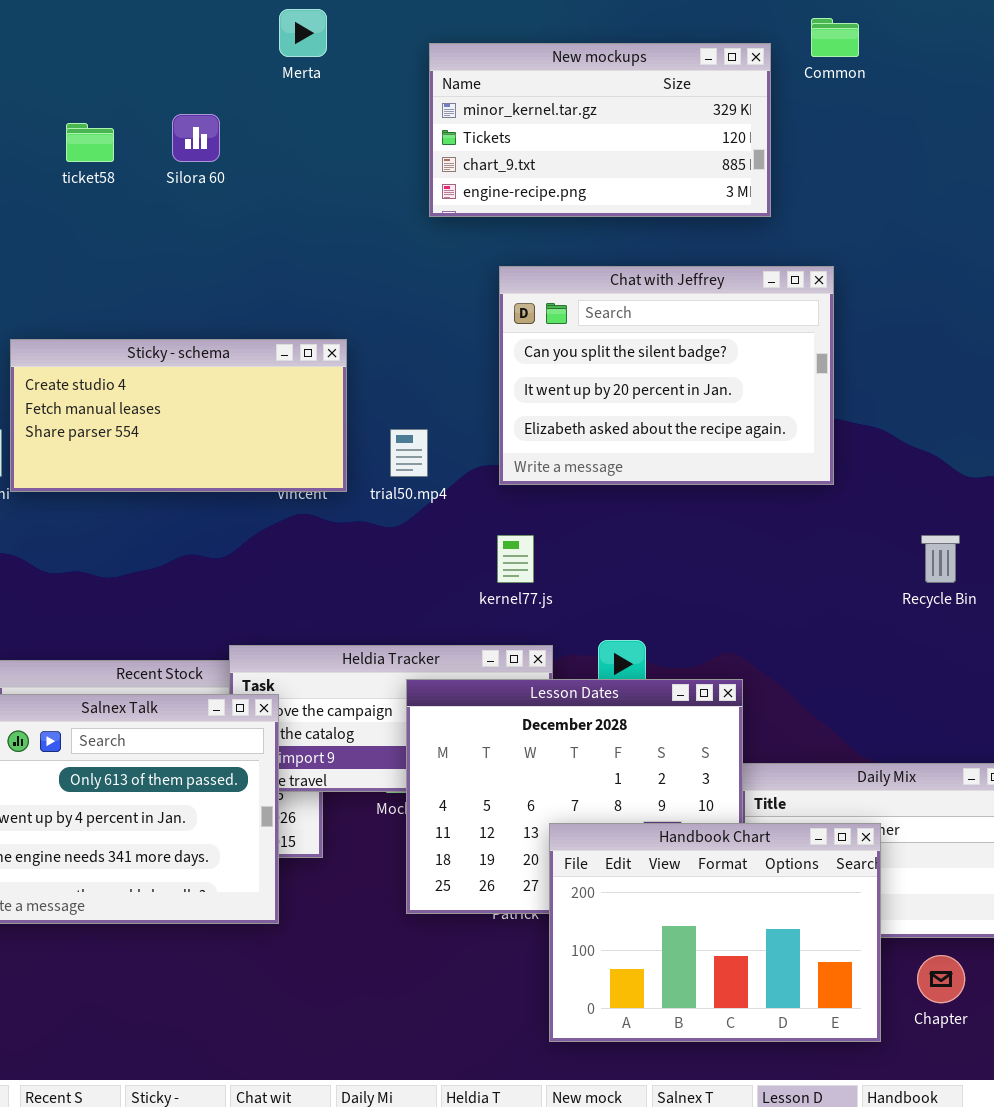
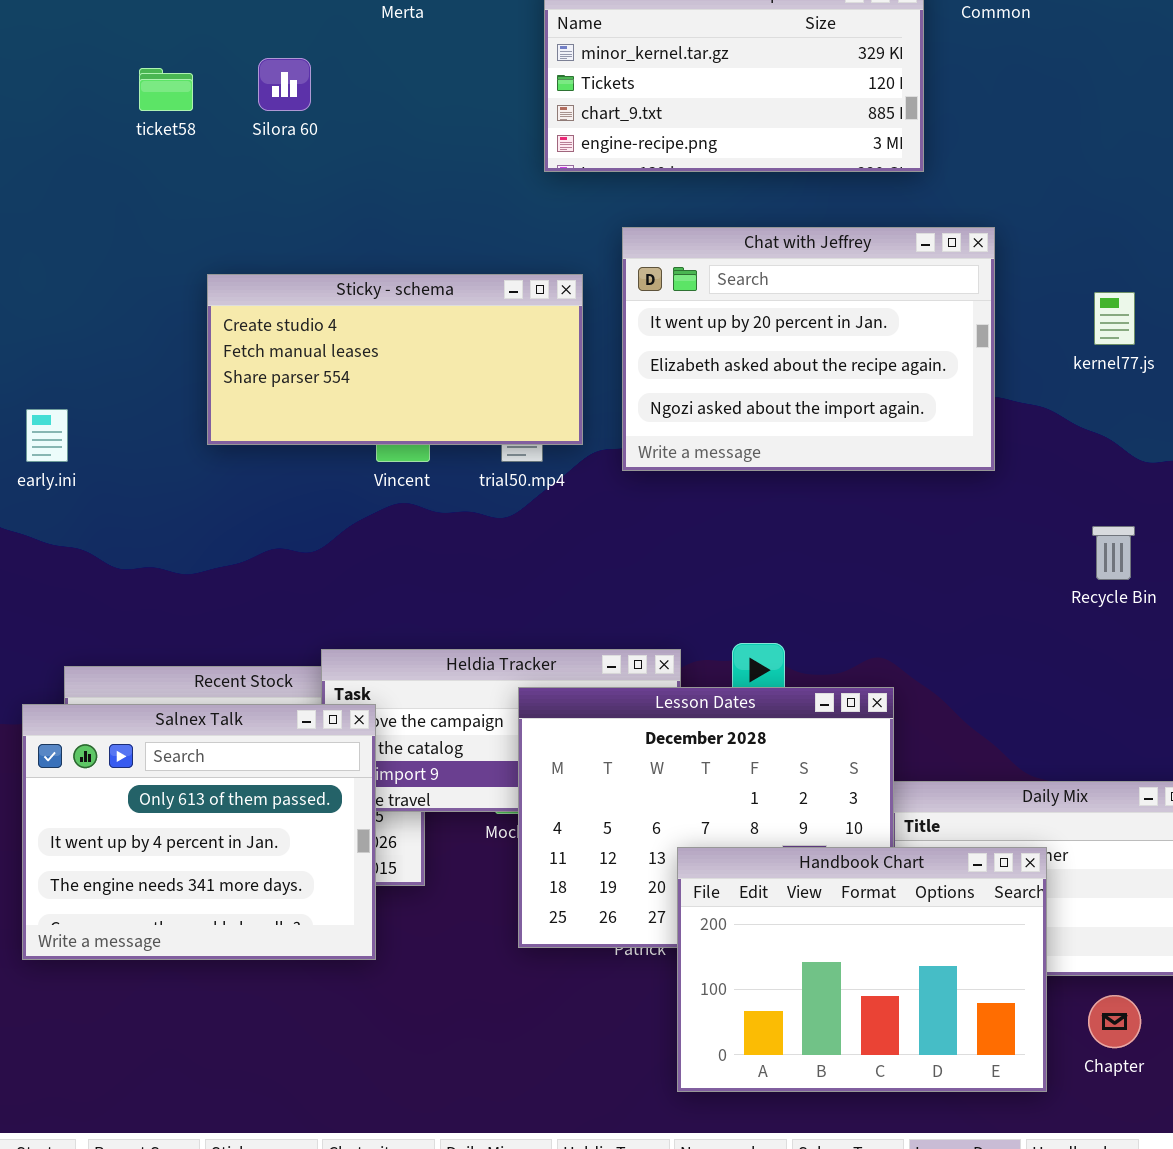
Chat with Jeffrey: [499,266,834,485] -> [622,227,995,471], scrolled down 1 row
Sticky - schema: [10,339,347,492] -> [207,274,583,445], moved
kernel77.js: [497,535,534,583] -> [1094,292,1135,345], moved

